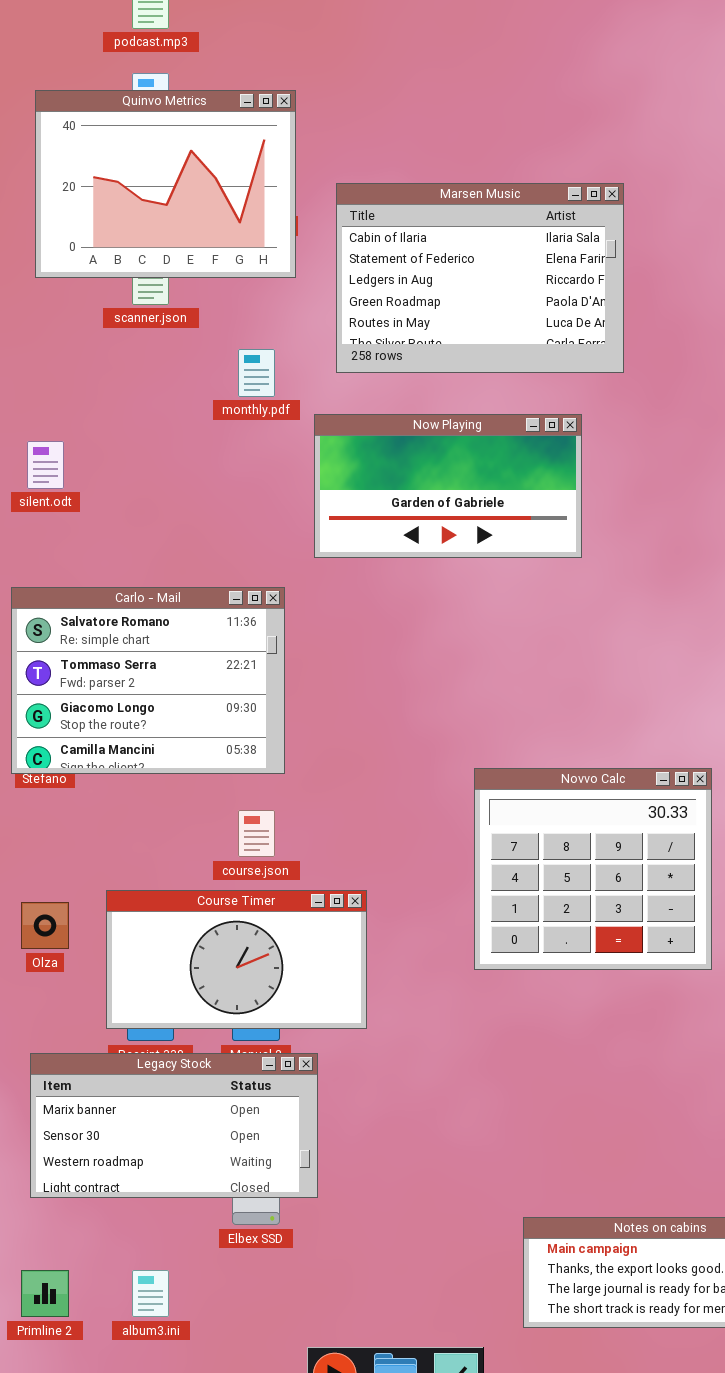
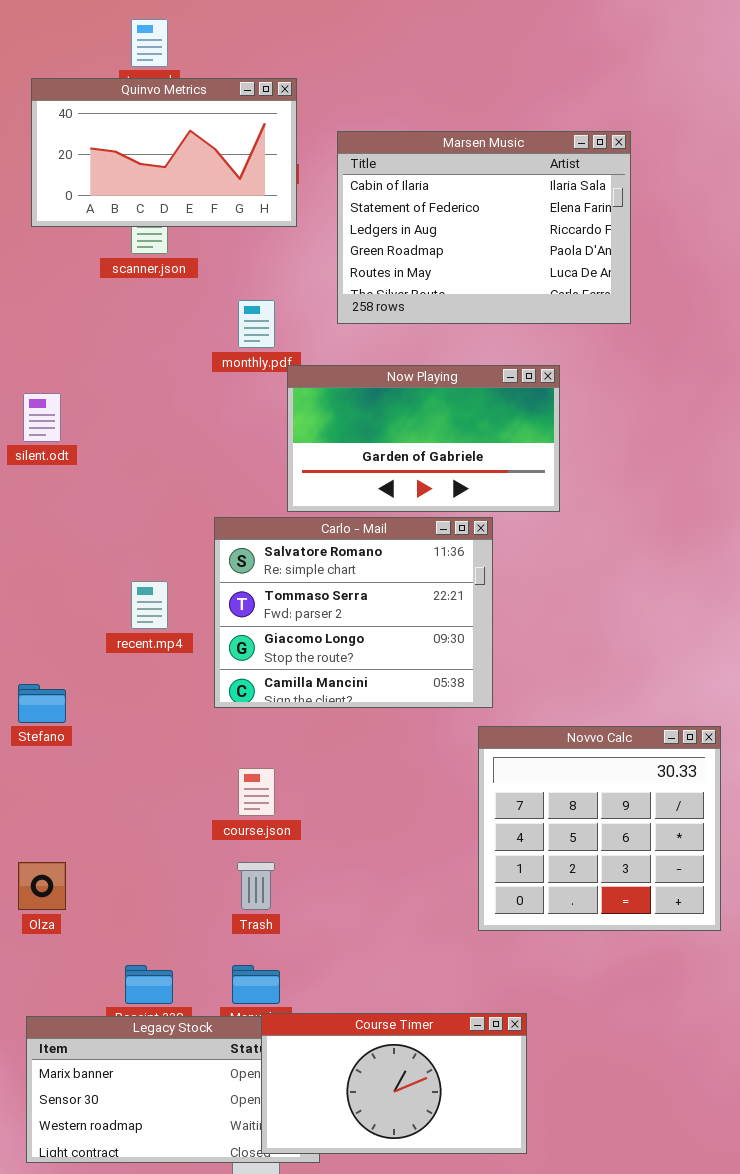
Quinvo Metrics: [35,90,296,278] -> [31,78,297,227], resized
Now Playing: [314,414,582,558] -> [287,365,560,512], moved
Carlo - Mail: [11,587,285,774] -> [214,517,493,708], moved
Course Timer: [106,890,367,1029] -> [261,1013,527,1154], moved

